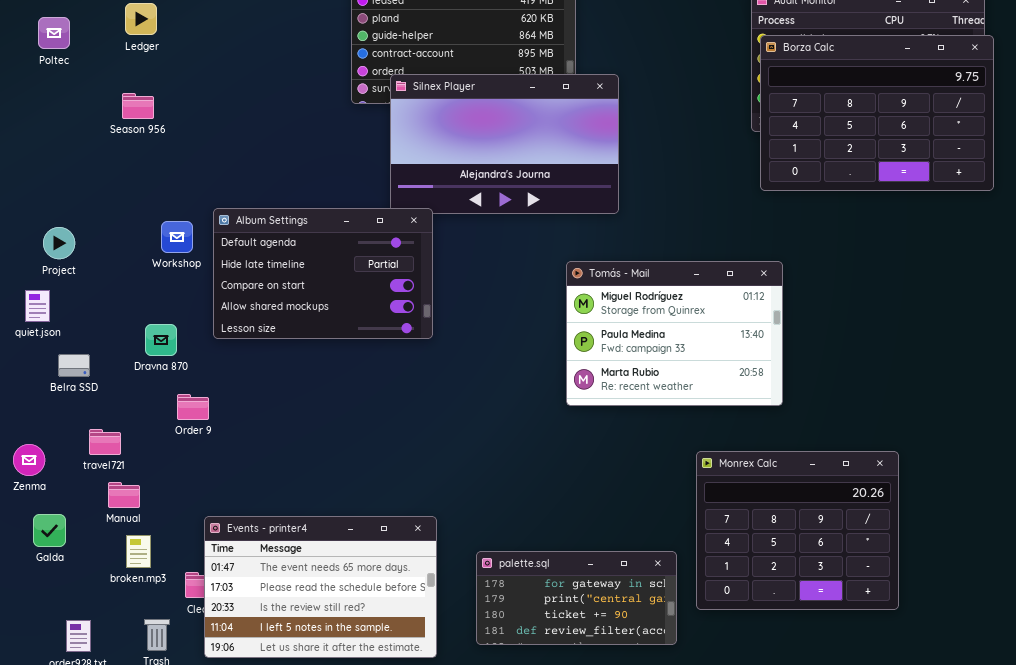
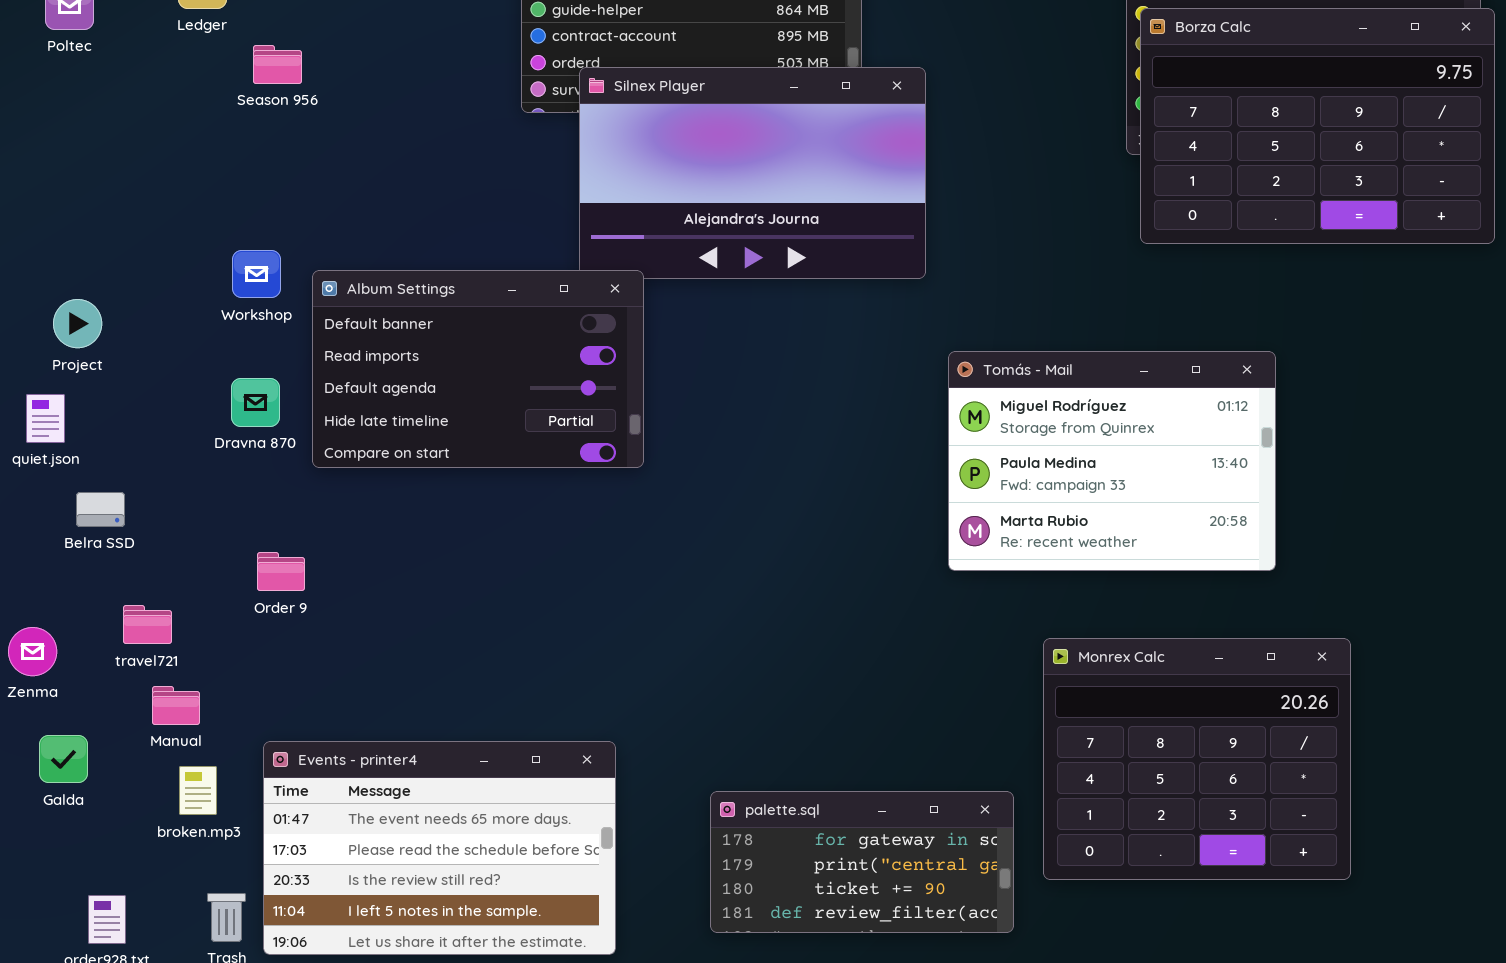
Season 956: [122,93,154,119] -> [253,45,302,84], moved
Album Settings: [213,208,433,339] -> [312,270,644,468], scrolled up 2 rows
Workshop: [161,221,193,253] -> [232,250,281,298], moved
Tomás - Mail: [566,261,783,406] -> [948,351,1276,571], moved
Dravna 870: [145,324,177,356] -> [231,378,280,427], moved
Events - printer4: [204,516,437,658] -> [263,741,616,955], moved

